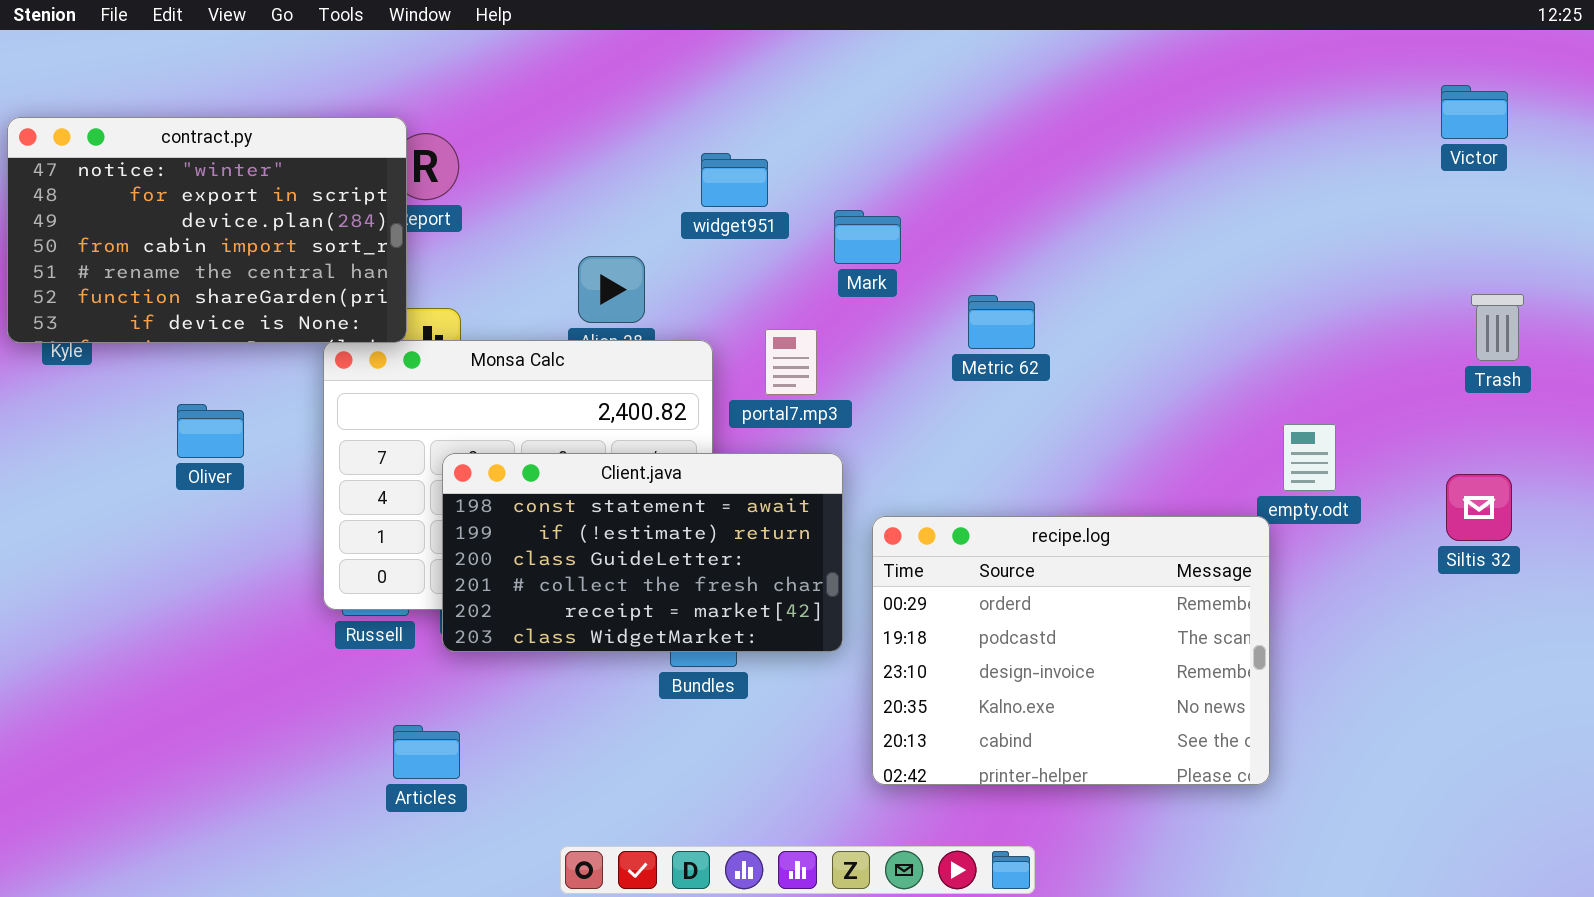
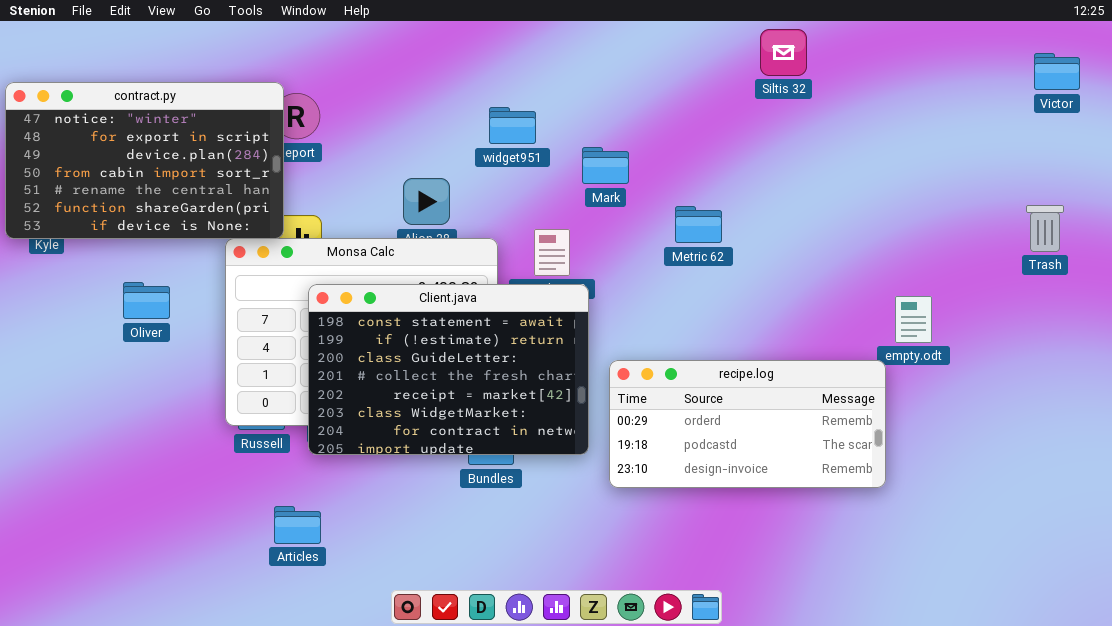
Victor: [1441,85,1508,139] -> [1034,53,1080,90], moved
Client.java: [442,453,843,652] -> [308,284,589,455], resized
Siltis 32: [1446,474,1512,541] -> [760,29,807,76], moved
recipe.log: [872,516,1270,785] -> [609,360,886,488], resized

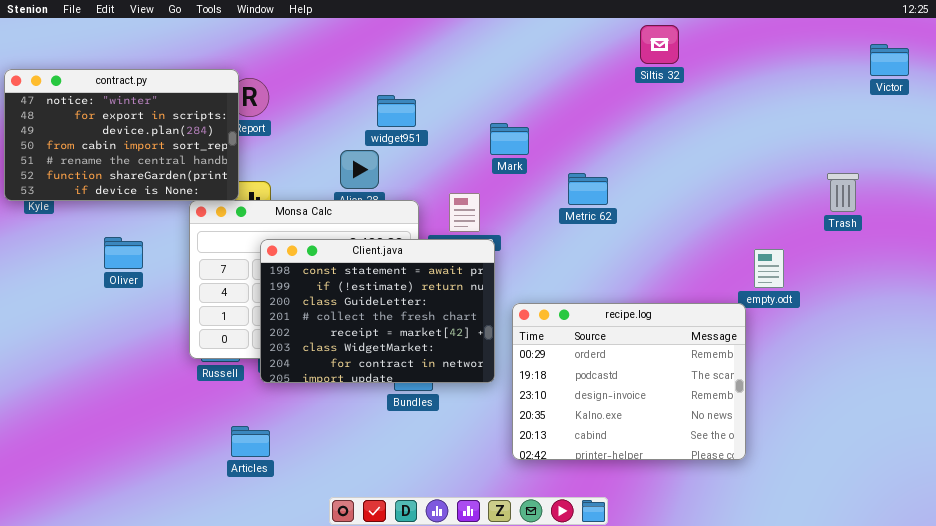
widget951: [489,107,536,144] -> [377,95,416,127], moved
Trash: [1026,205,1064,252] -> [827,173,859,212], moved
recipe.log: [609,360,886,488] -> [512,303,746,460], resized

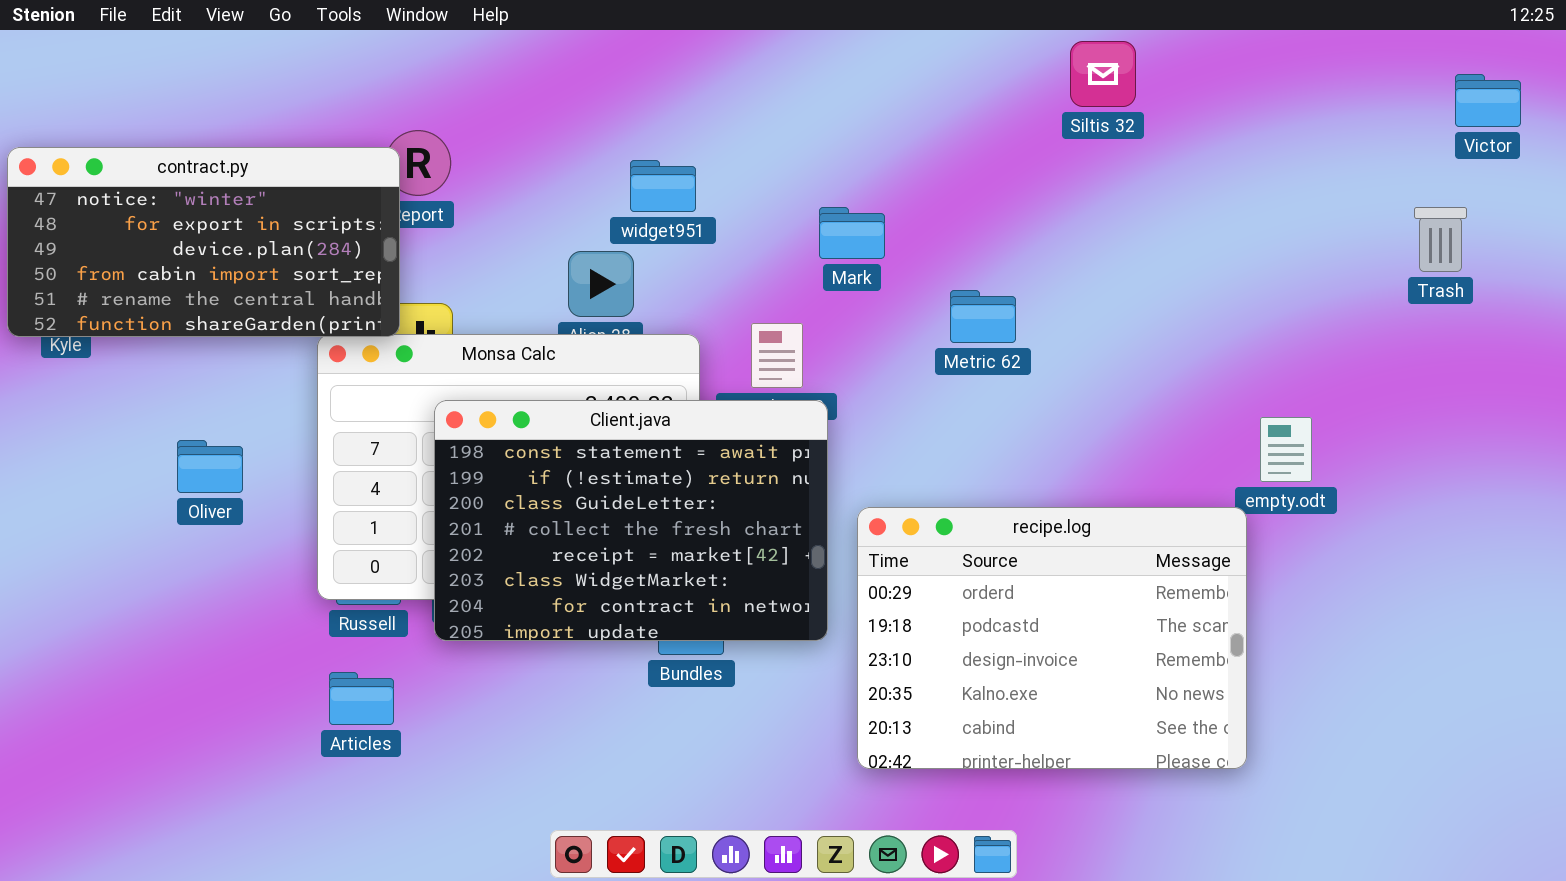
contract.py: [4,69,239,201] -> [7,147,400,337], resized
Trash: [827,173,859,212] -> [1414,207,1467,272], moved
Oliver: [104,237,143,269] -> [177,440,243,493], moved
Articles: [231,426,270,457] -> [329,672,394,725], moved

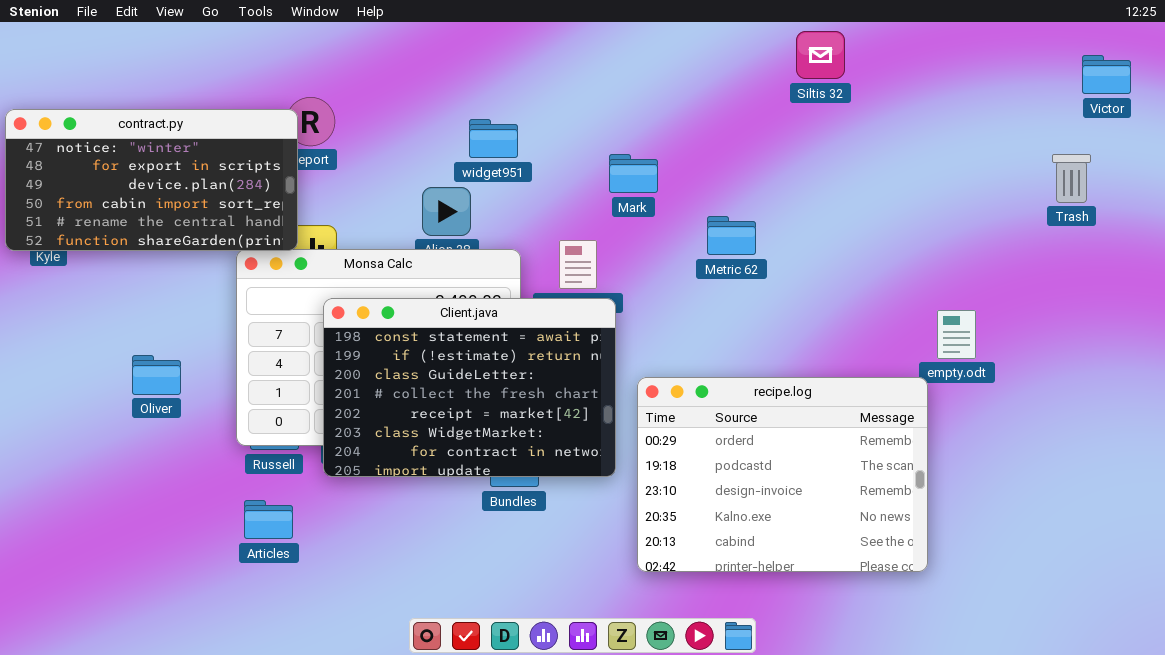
Oliver: [177,440,243,493] -> [132,355,181,395], moved

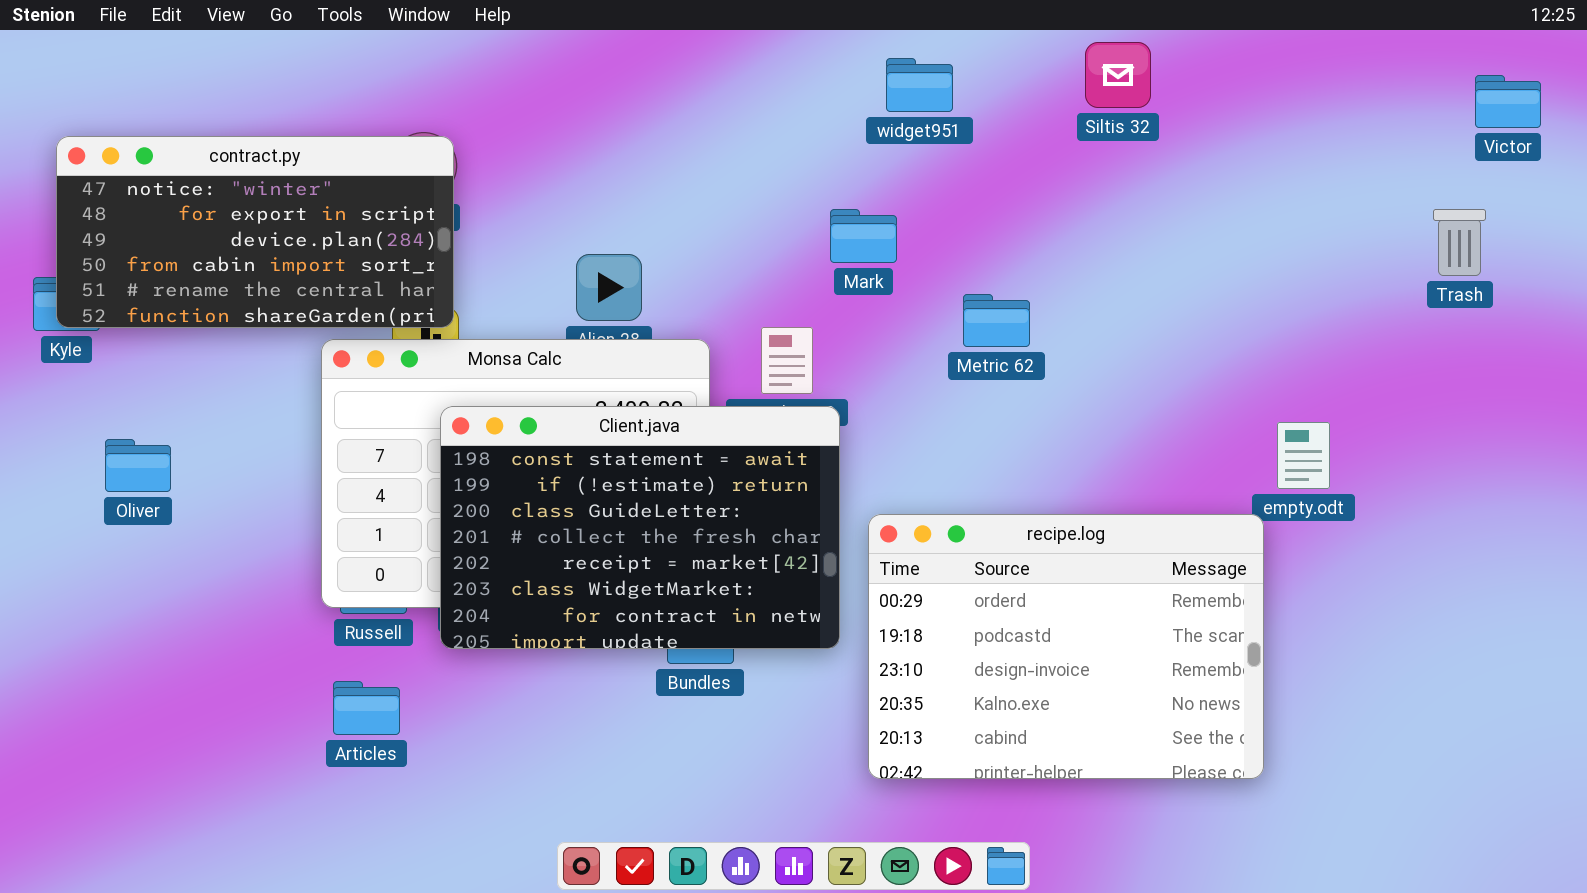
contract.py: [5,109,298,251] -> [56,136,454,328], moved
widget951: [469,119,518,158] -> [886,58,953,112], moved
Oliver: [132,355,181,395] -> [105,439,171,492], moved

